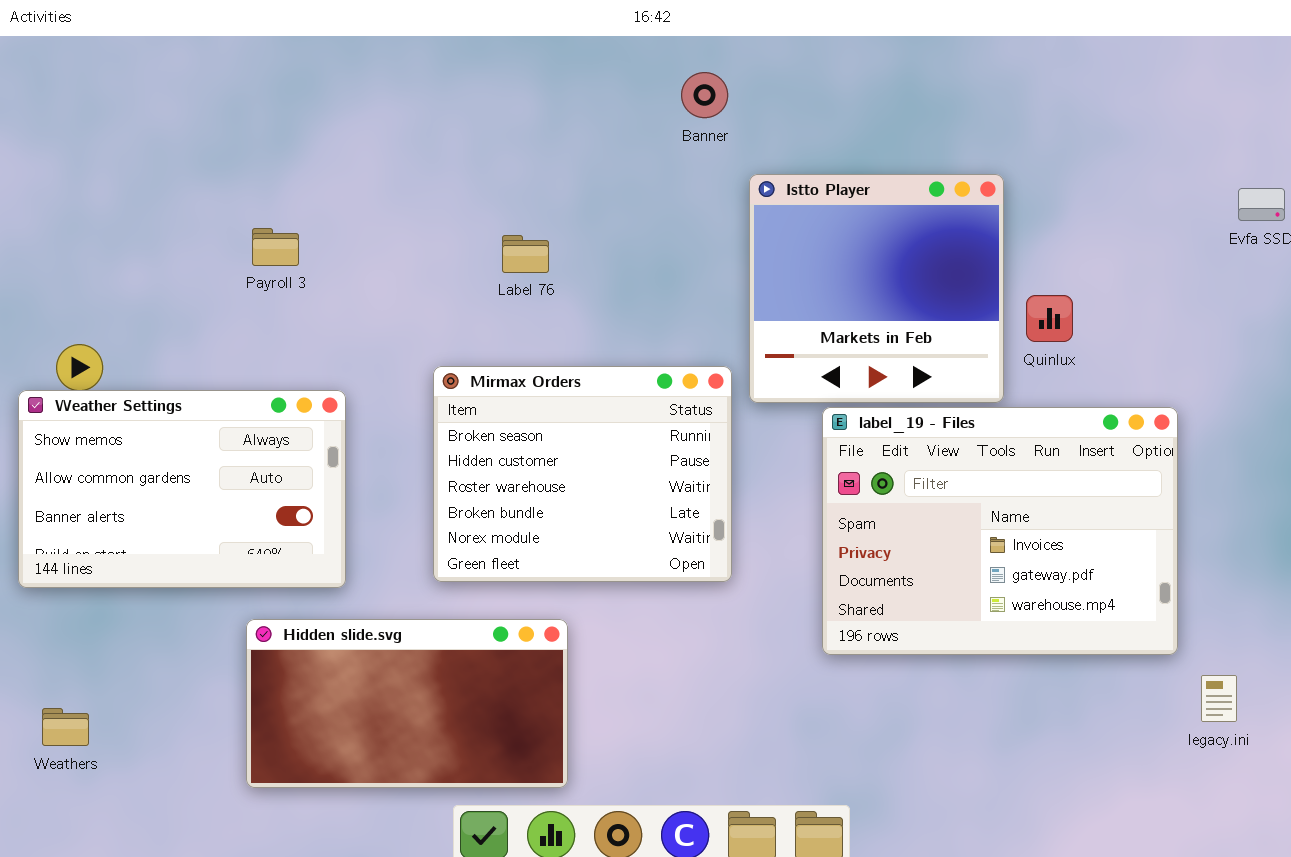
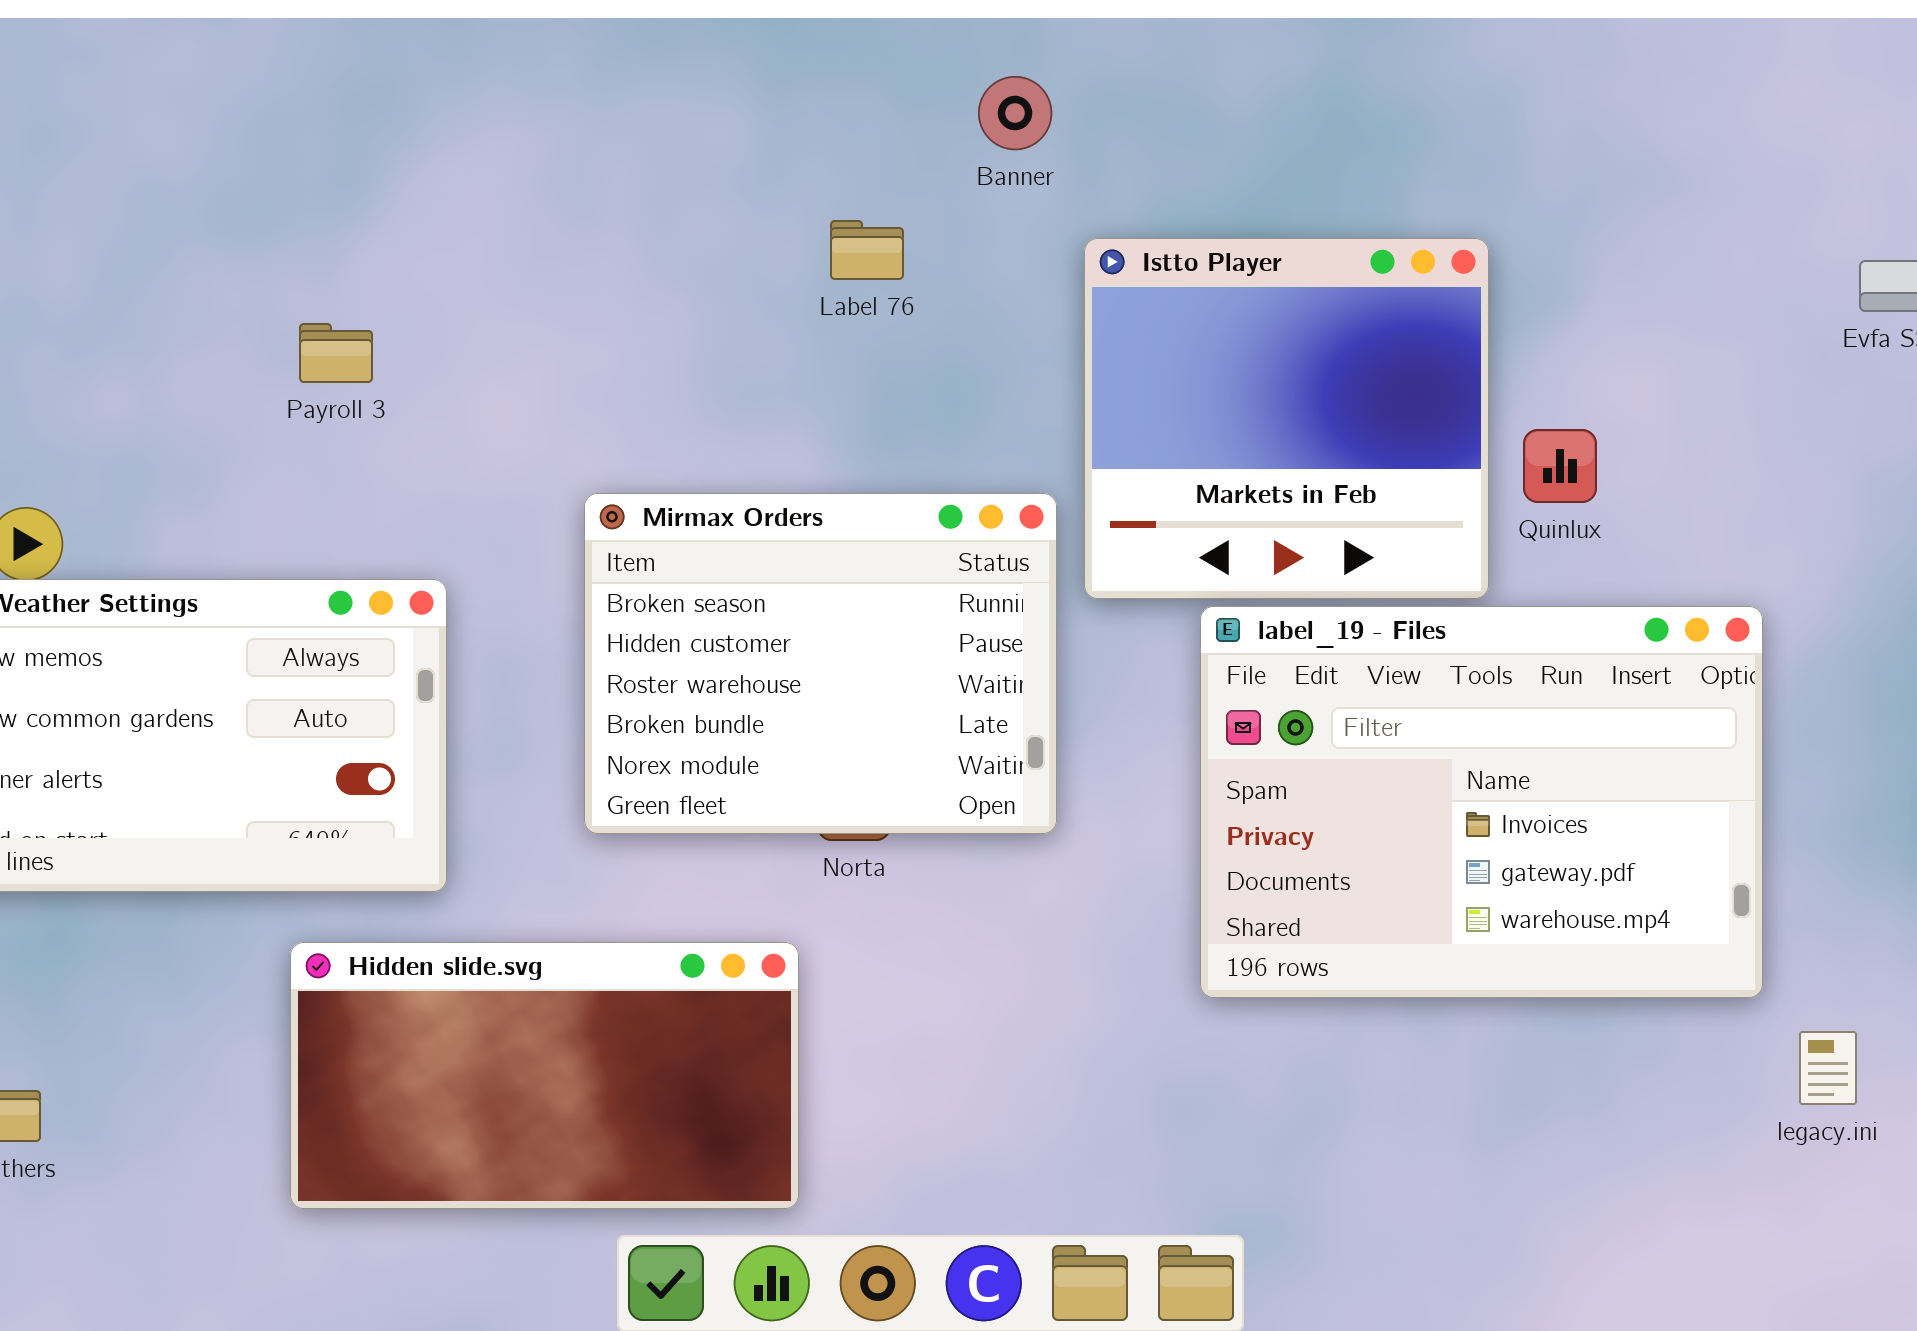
Label 76: [502,235,549,273] -> [830,220,904,280], moved
Mirmax Orders: [433,366,732,582] -> [584,493,1057,834], moved

